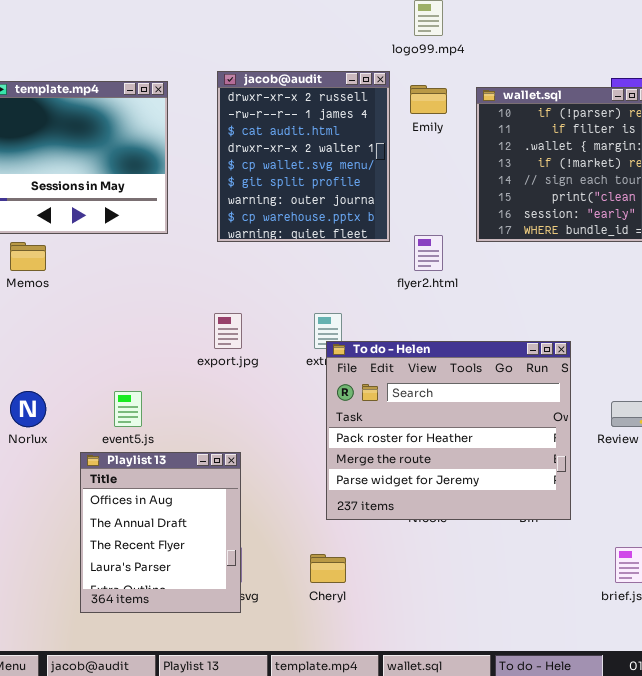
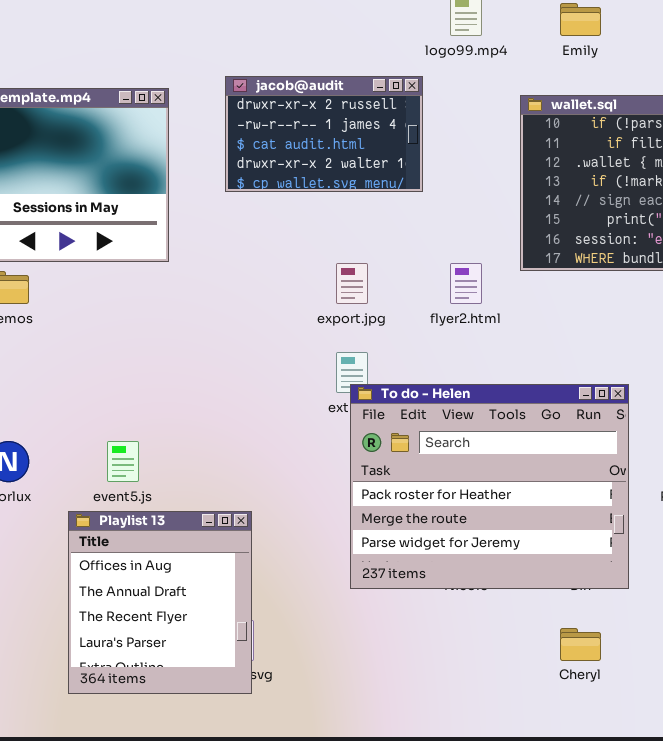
jacob@audit: [217,71,390,242] -> [225,76,423,192], resized
Emily: [410,85,447,114] -> [560,3,601,36], moved
export.jpg: [214,313,242,349] -> [336,263,368,304], moved
Cheryl: [310,554,346,583] -> [560,628,601,661], moved

